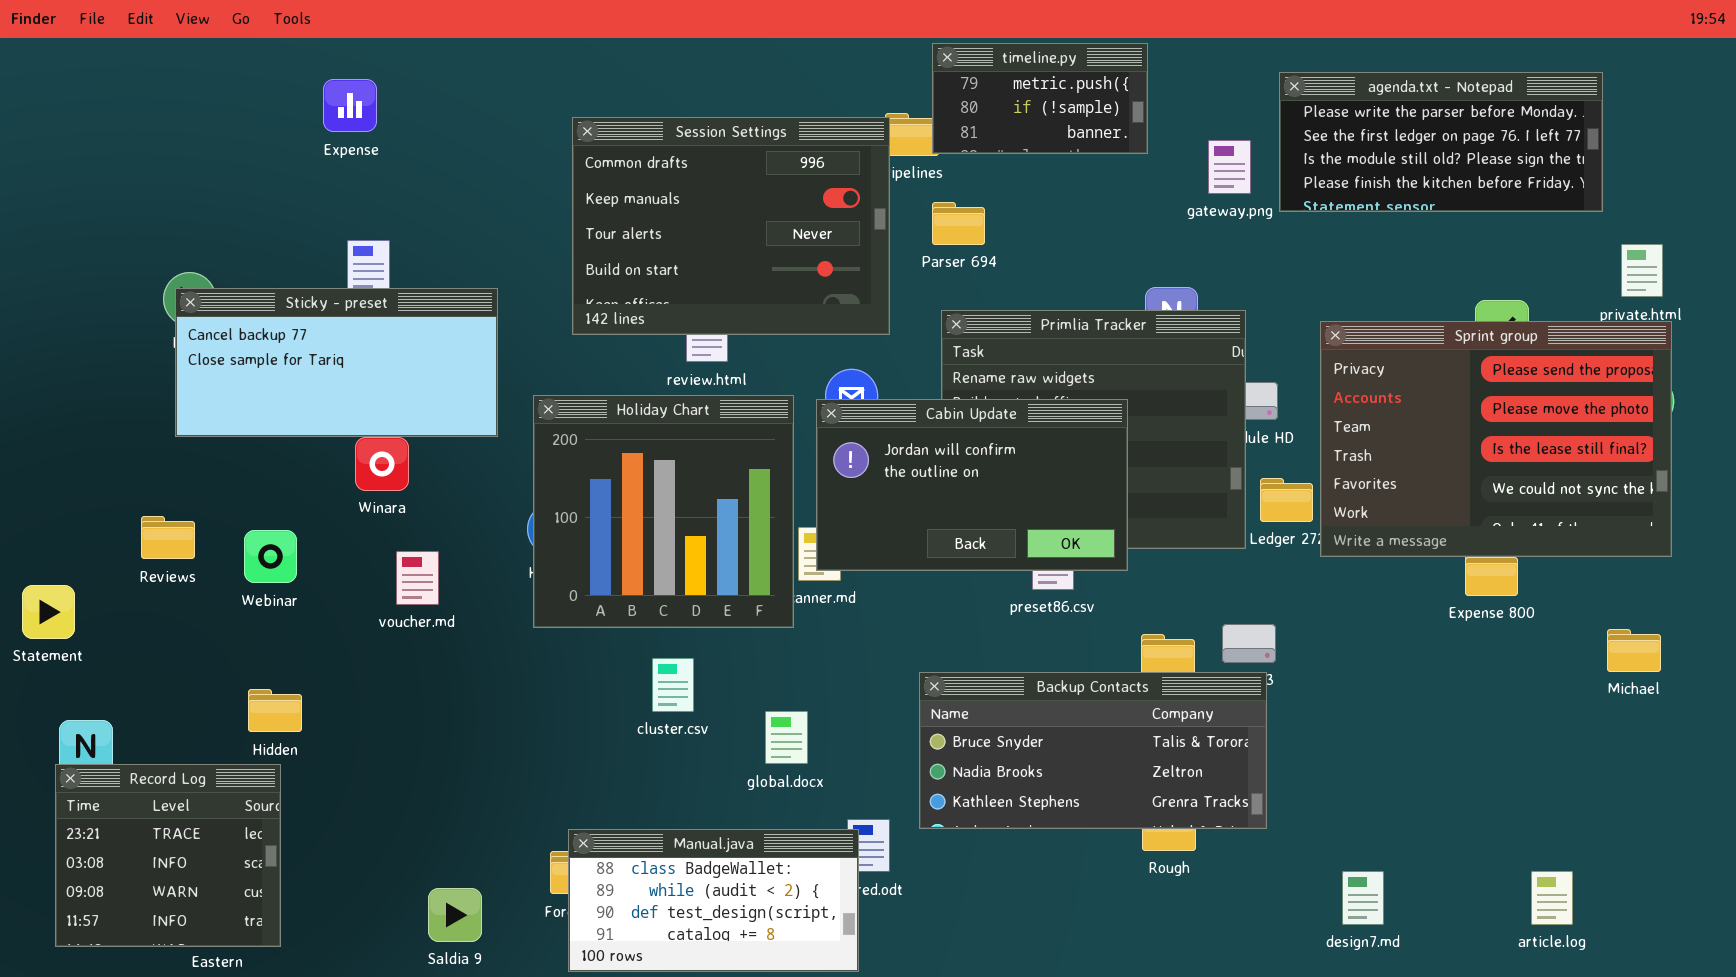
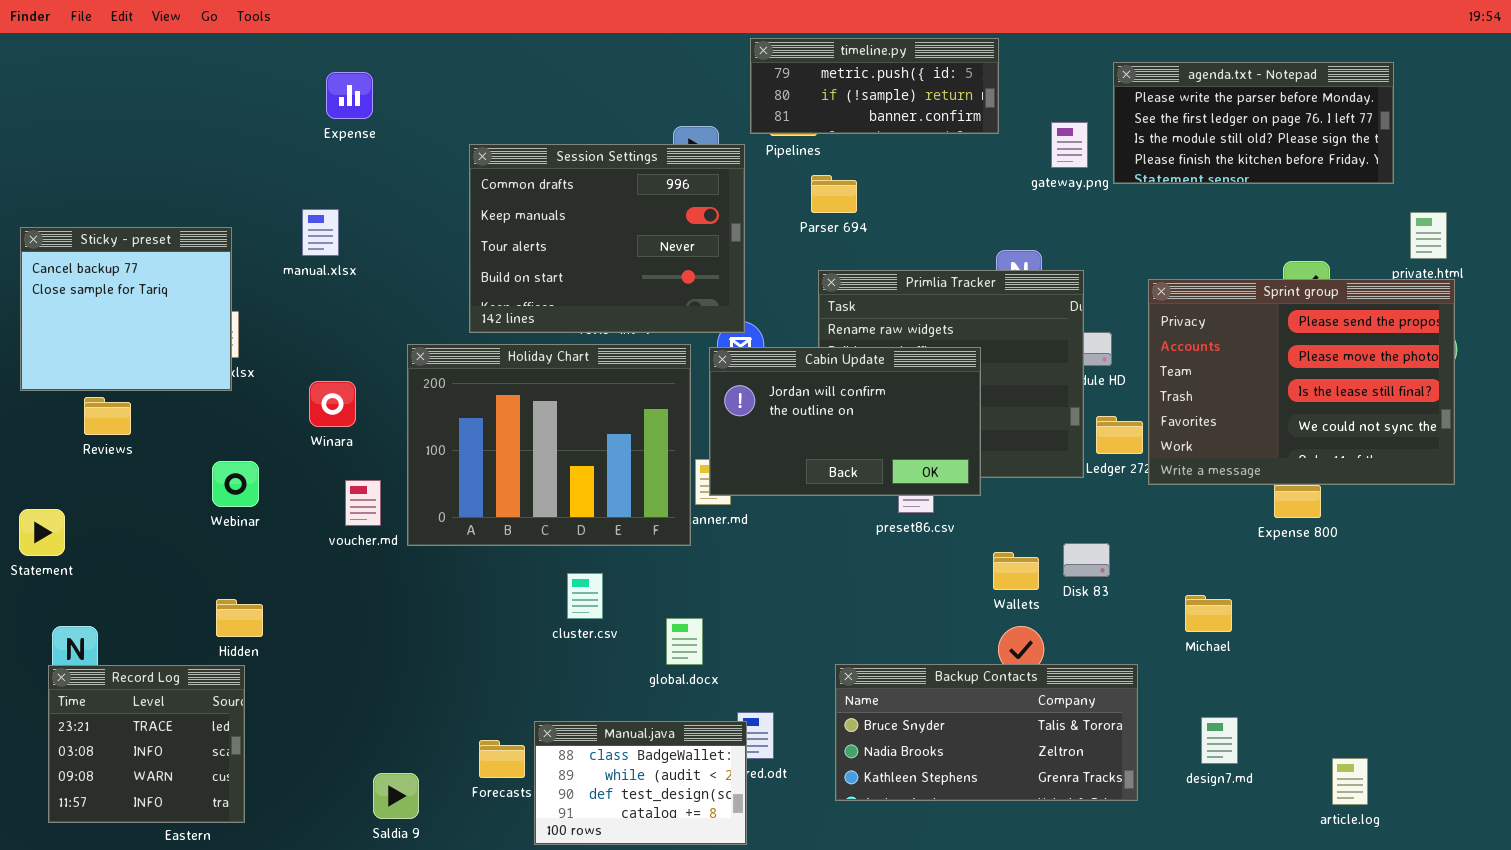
timeline.py: [932,43,1148,154] -> [750,38,999,134], resized
Expense: [323,79,377,132] -> [326,72,373,119], moved
Session Settings: [572,117,890,335] -> [469,144,745,333], moved
Sticky - preset: [175,288,498,437] -> [20,227,232,391], moved, resized
Holiday Chart: [533,395,794,628] -> [407,344,691,546], resized
Reviews: [141,516,195,559] -> [84,397,131,435], moved
Michael: [1607,629,1661,672] -> [1185,595,1232,632], moved
Backup Contacts: [919,672,1267,829] -> [835,664,1138,801], moved
Manual.java: [568,829,859,972] -> [534,721,747,845], resized
design7.md: [1342,871,1384,925] -> [1201,717,1238,764], moved

